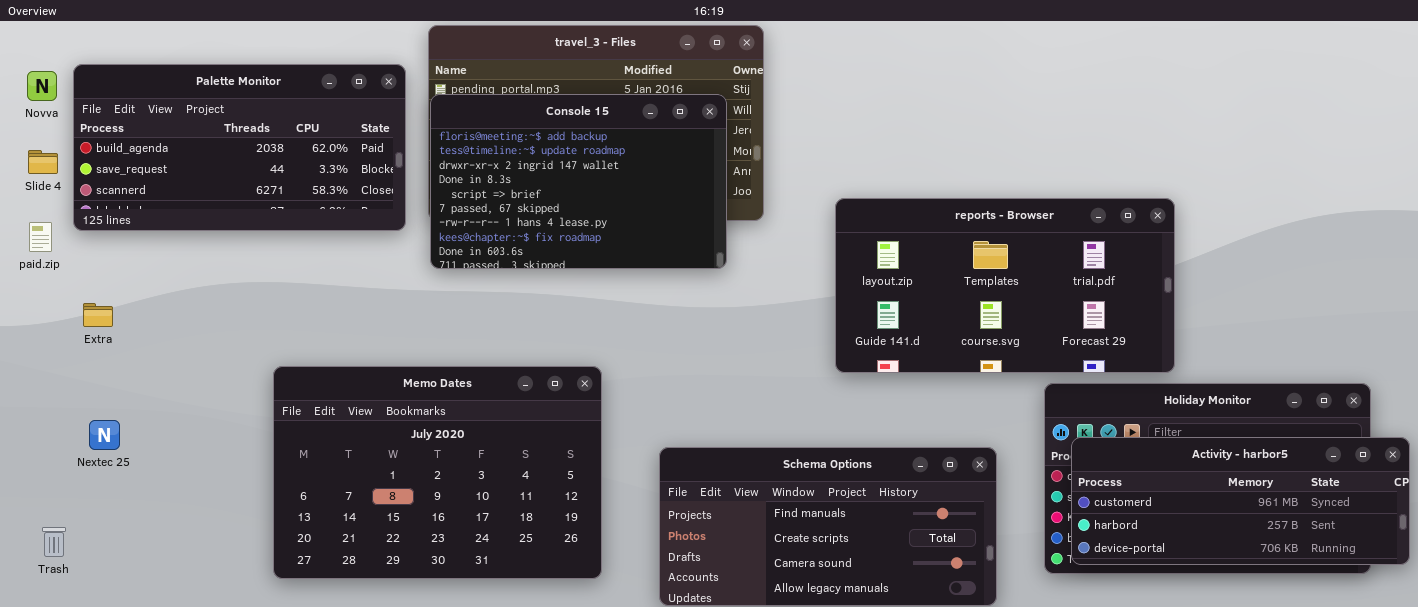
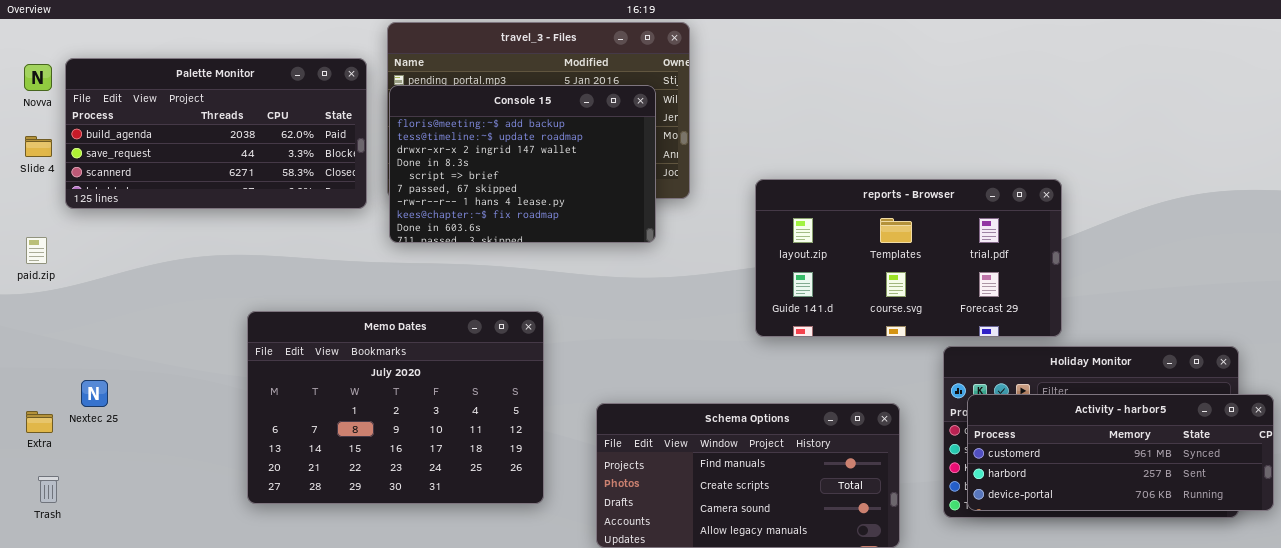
paid.zip: [29,222,52,252] -> [26,237,47,264], moved
Extra: [83,303,113,327] -> [26,411,53,433], moved
Memo Dates: [273,366,602,579] -> [247,311,544,504], moved

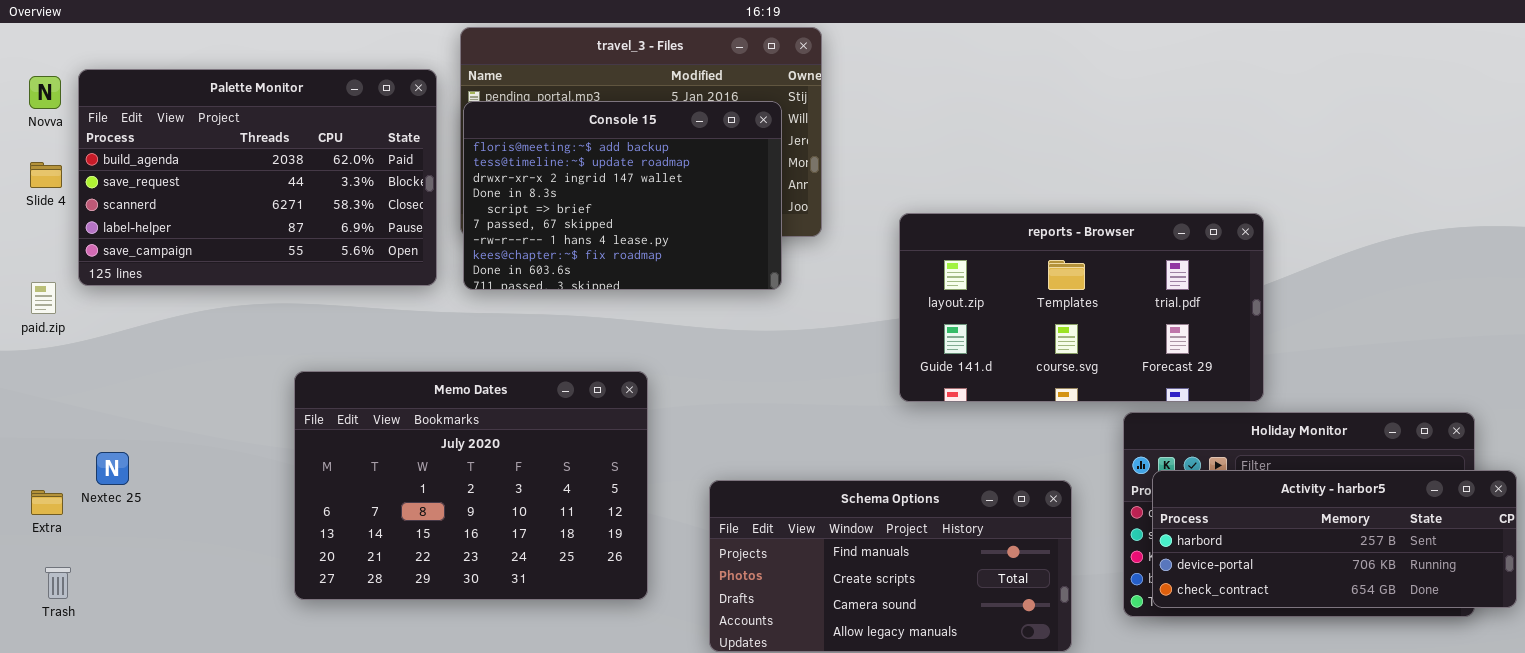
Palette Monitor: [65,58,367,209] -> [78,69,437,286], resized
Activity - harbor5: [967,394,1274,511] -> [1152,470,1517,608], scrolled down 1 row

